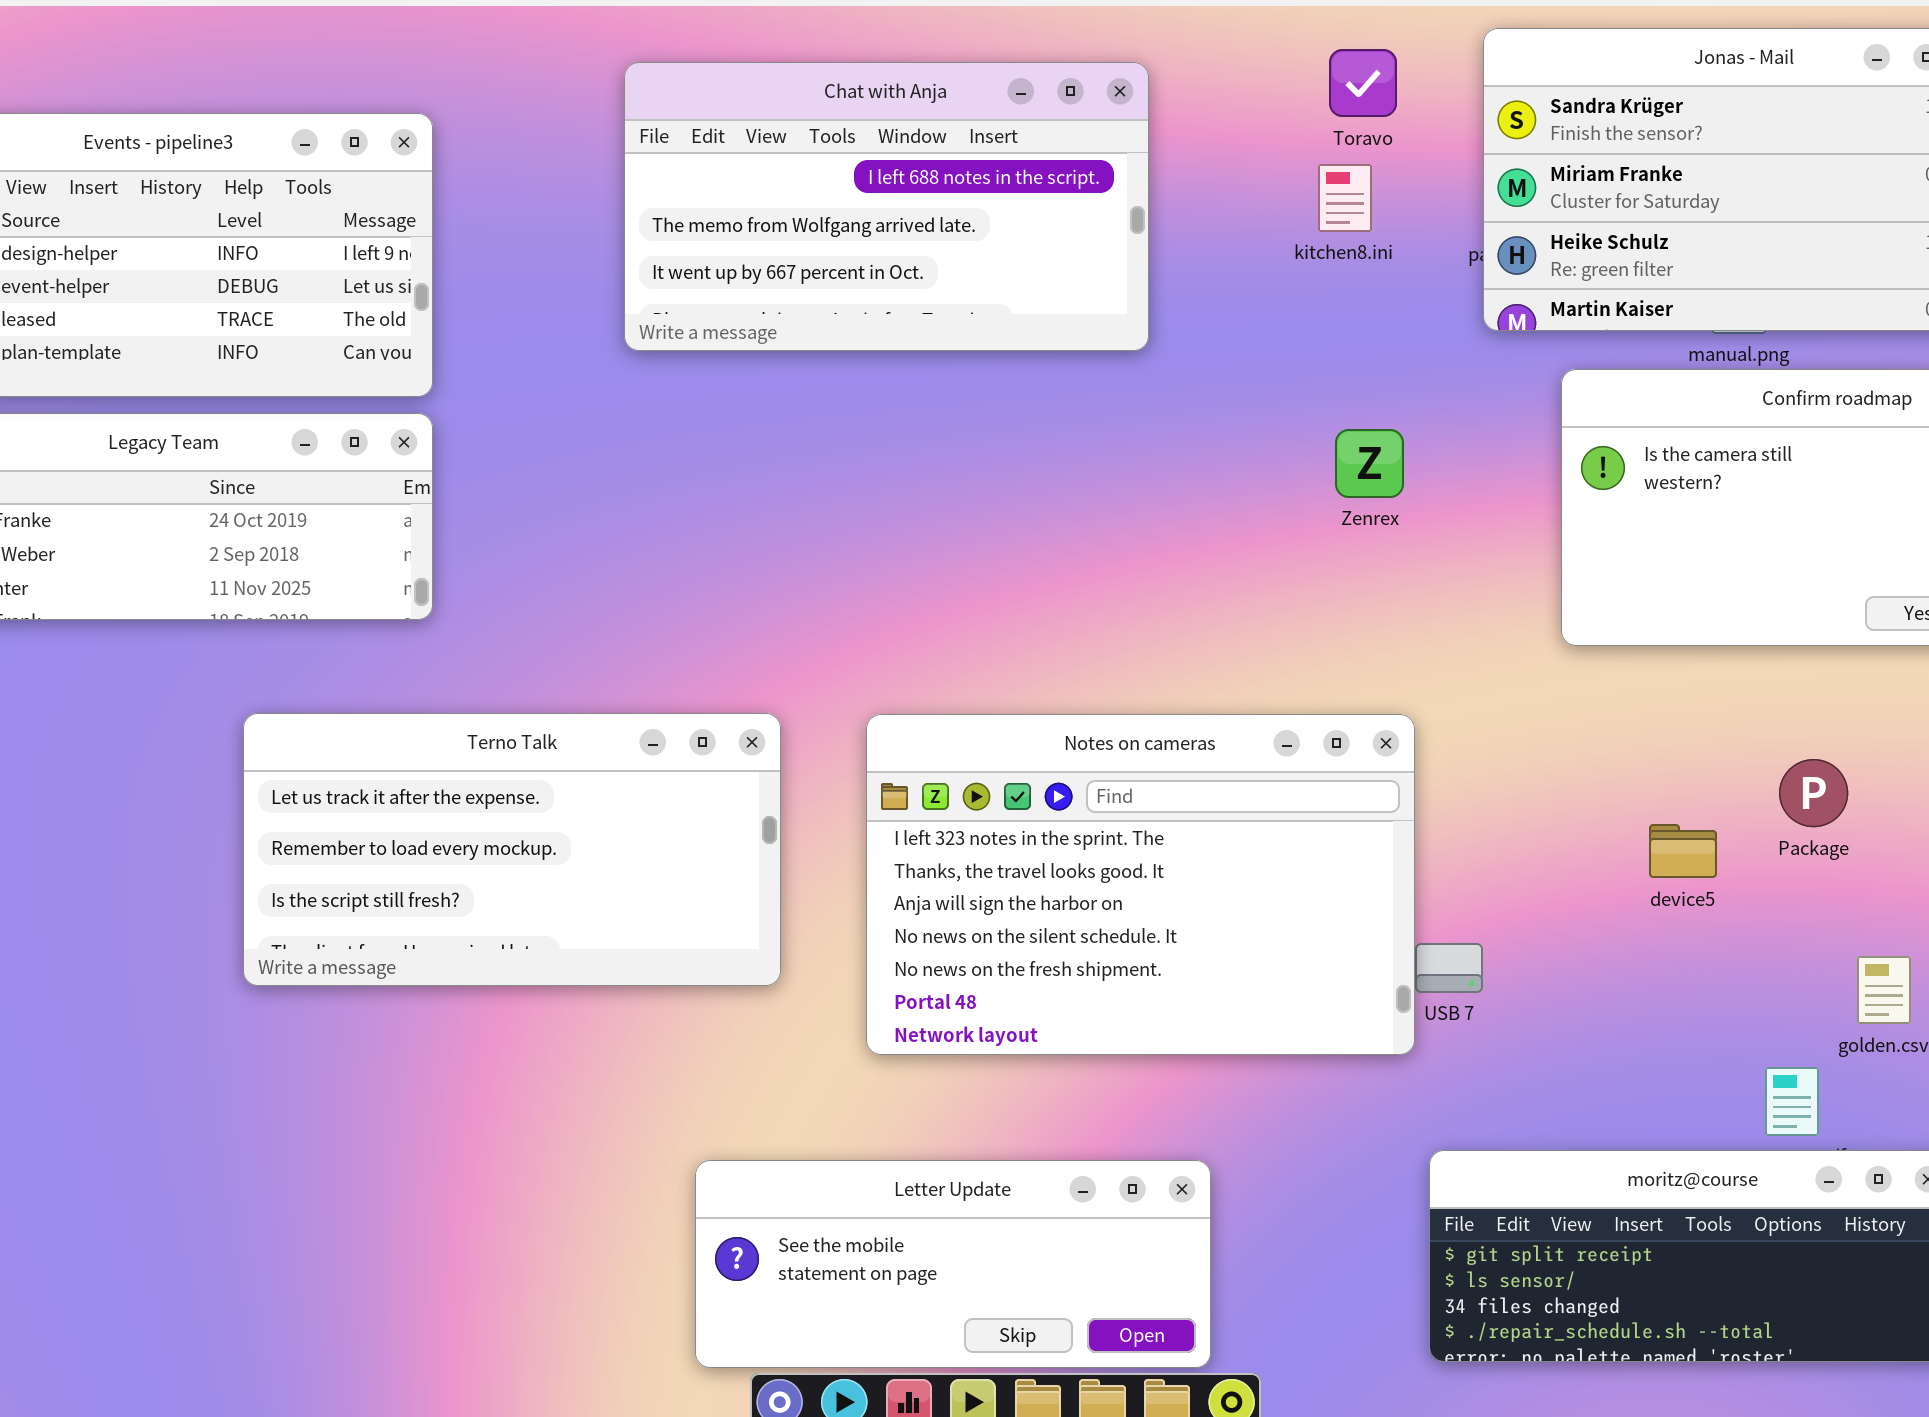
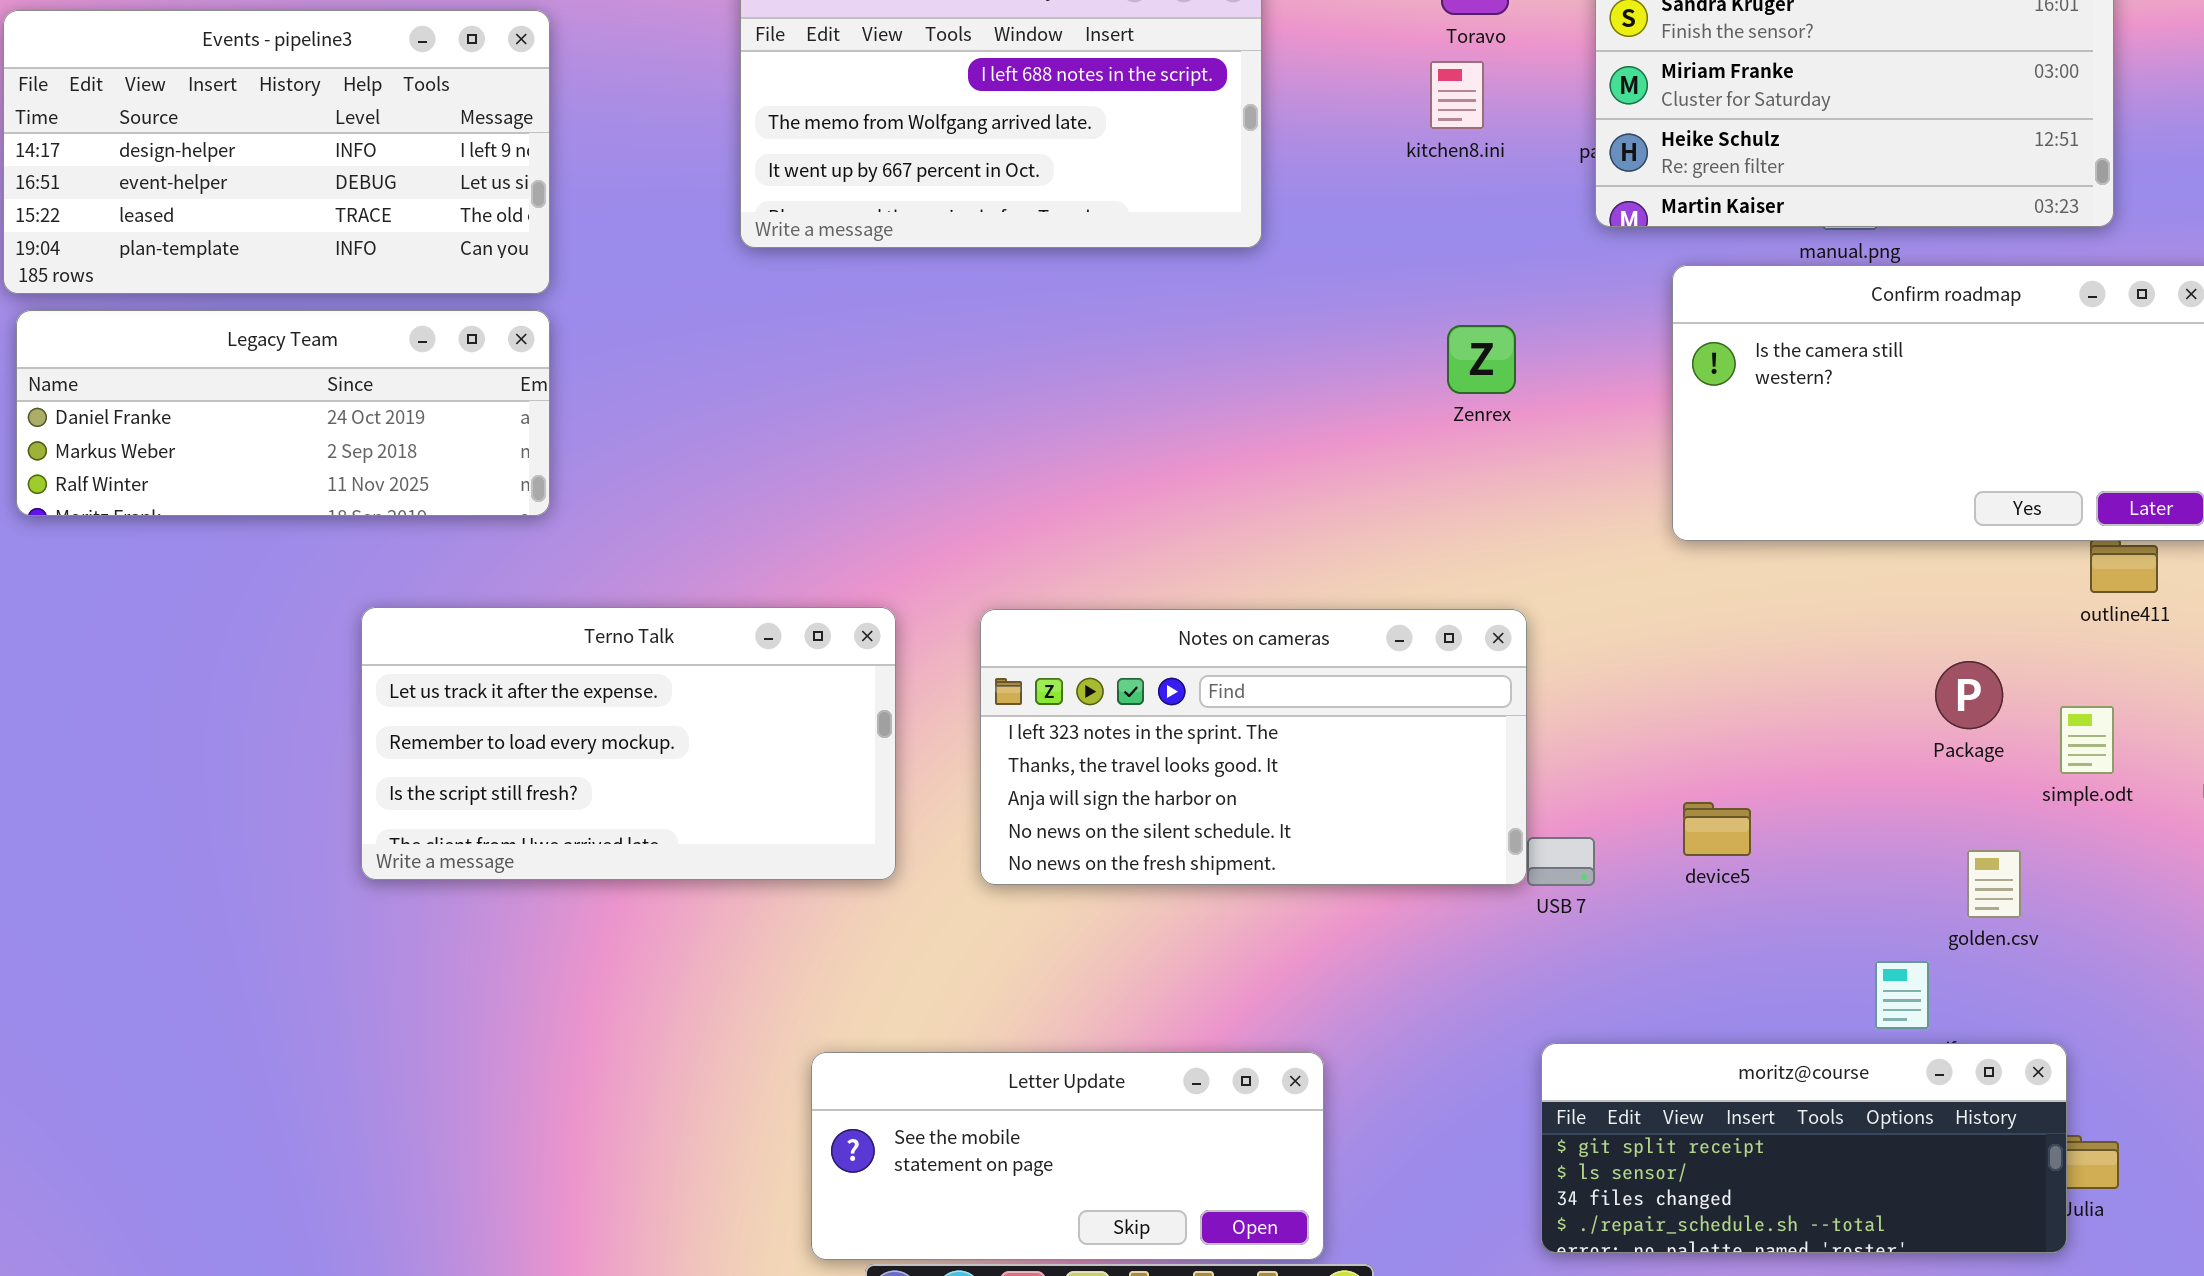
Notes on cameras: [866,714,1415,1055] -> [980,609,1527,885], resized
Package: [1779,759,1848,827] -> [1935,661,2003,729], moved
device5: [1649,824,1717,878] -> [1683,802,1751,856], moved

